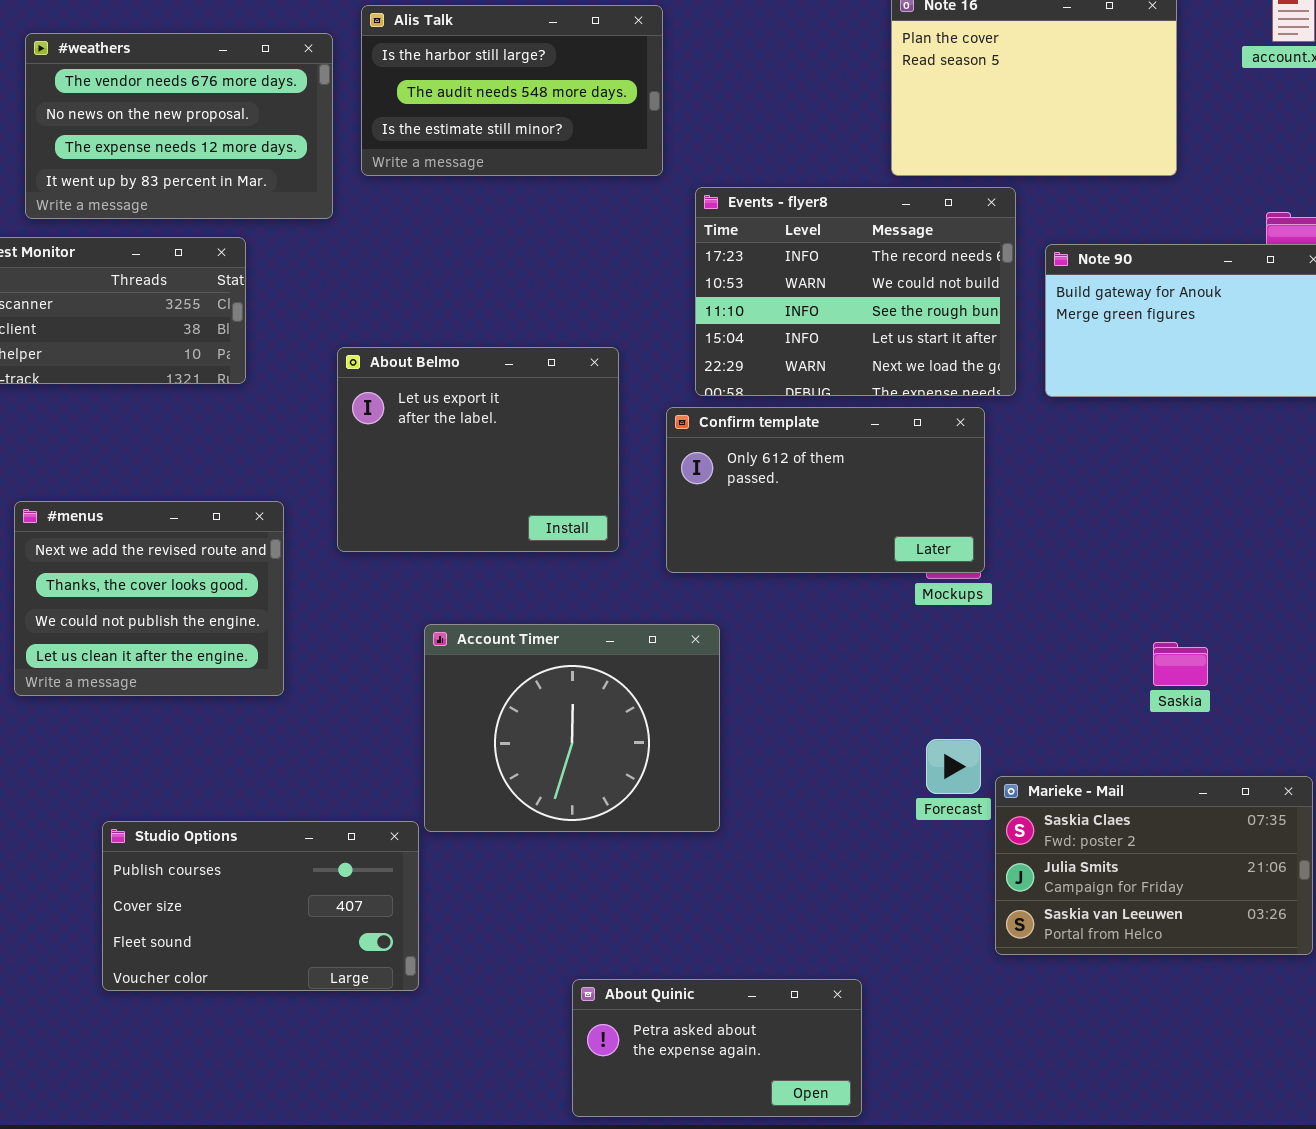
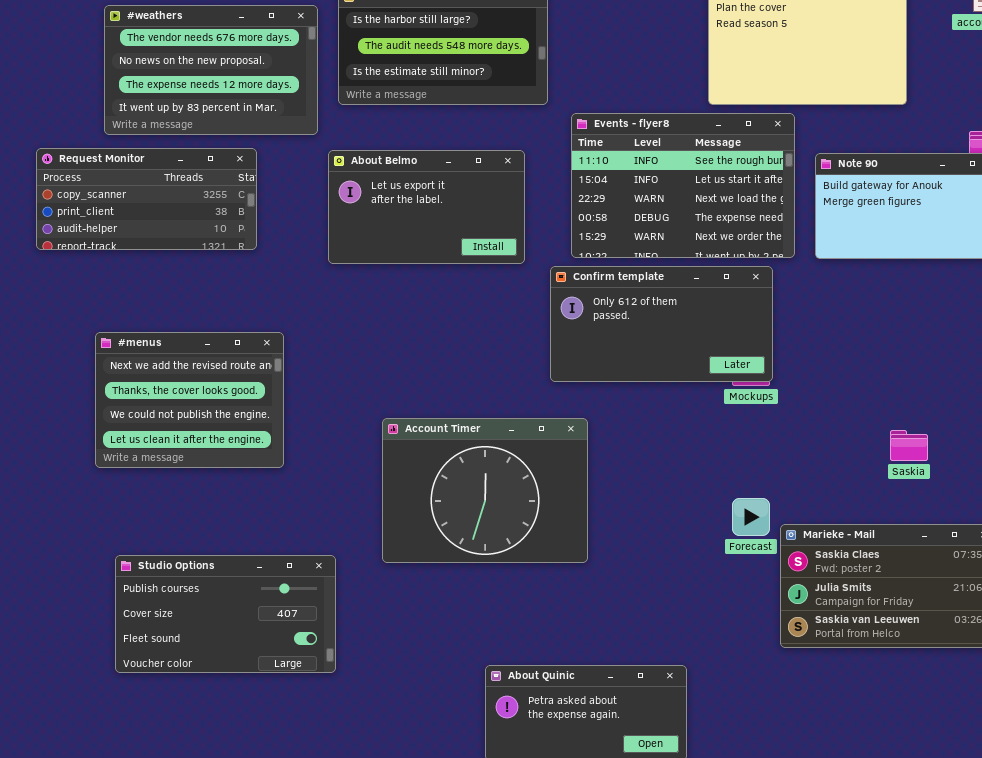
Events - flyer8: [695,187,1016,396] -> [571,113,795,258], scrolled down 2 rows
About Belmo: [337,347,619,552] -> [328,150,525,264], moved, resized
Studio Options: [102,821,419,991] -> [115,555,336,673], moved

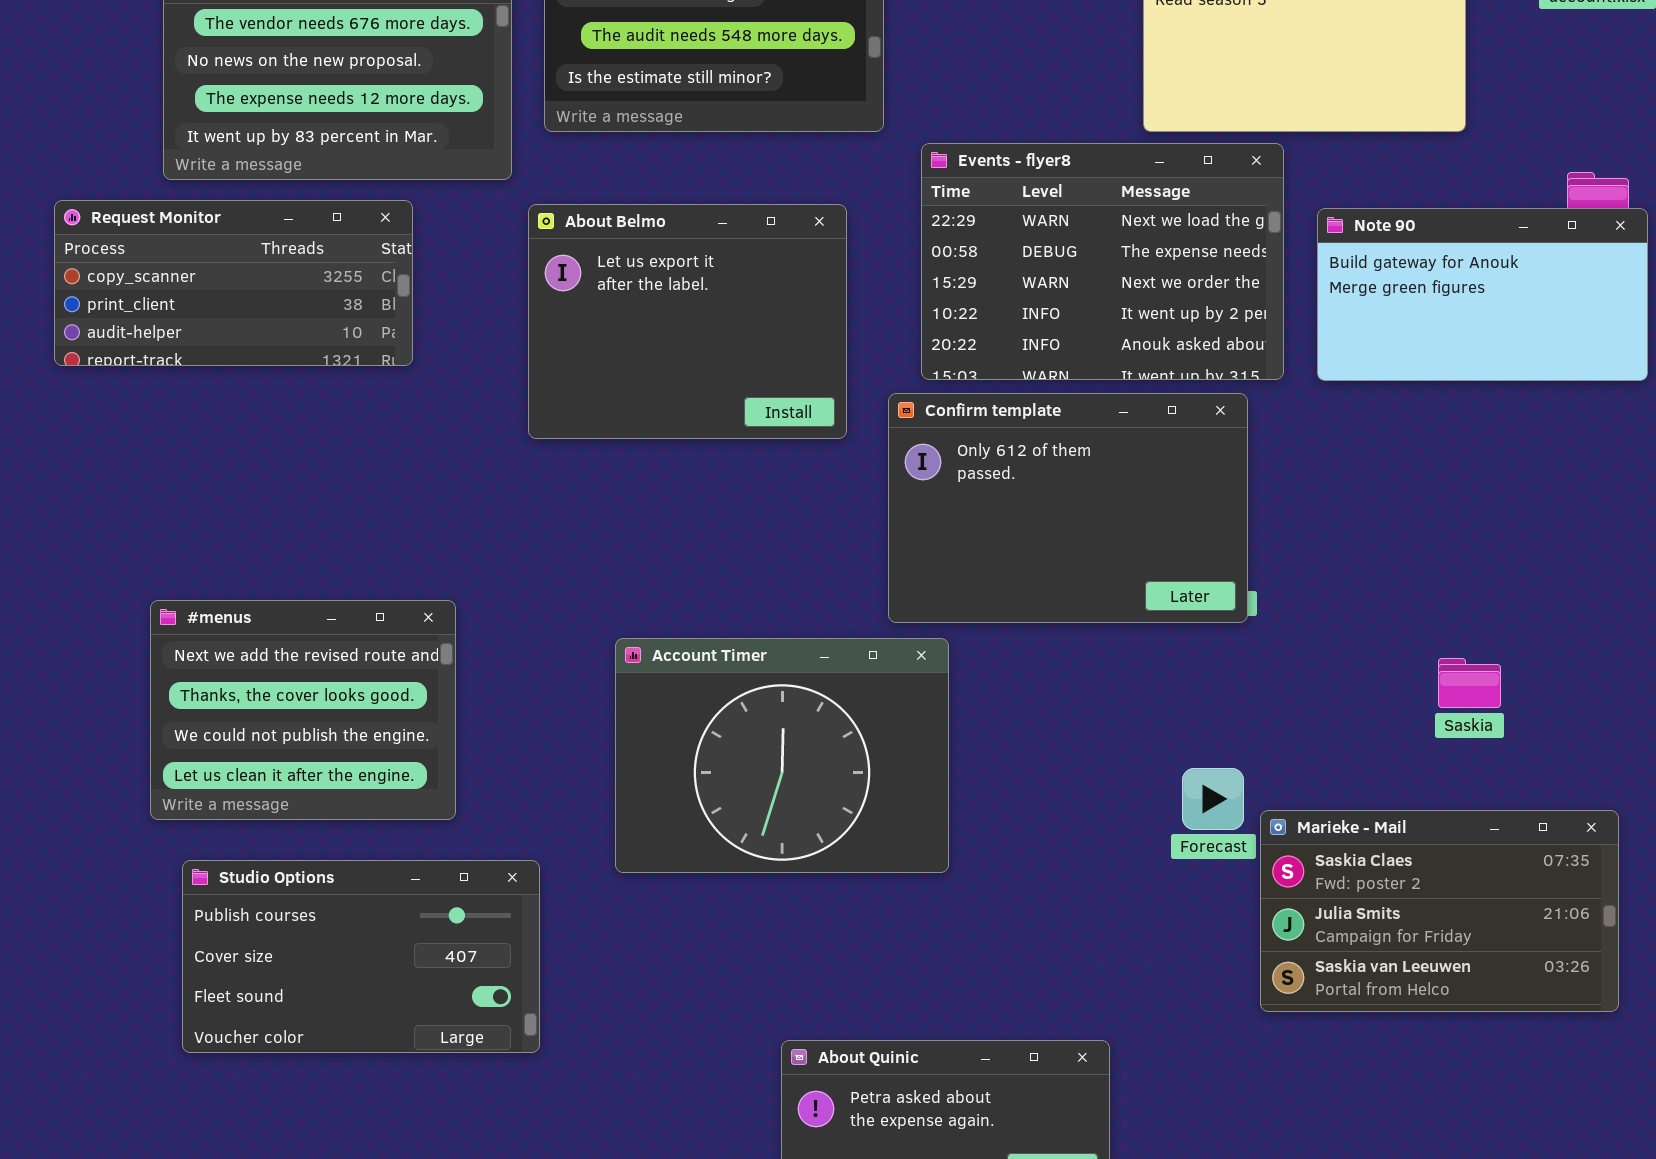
Events - flyer8: [571,113,795,258] -> [921,143,1284,380], scrolled down 2 rows
About Belmo: [328,150,525,264] -> [528,204,847,439], resized
Confirm template: [550,266,773,382] -> [888,393,1248,623], resized
#menus: [95,332,284,468] -> [150,600,456,820], moved

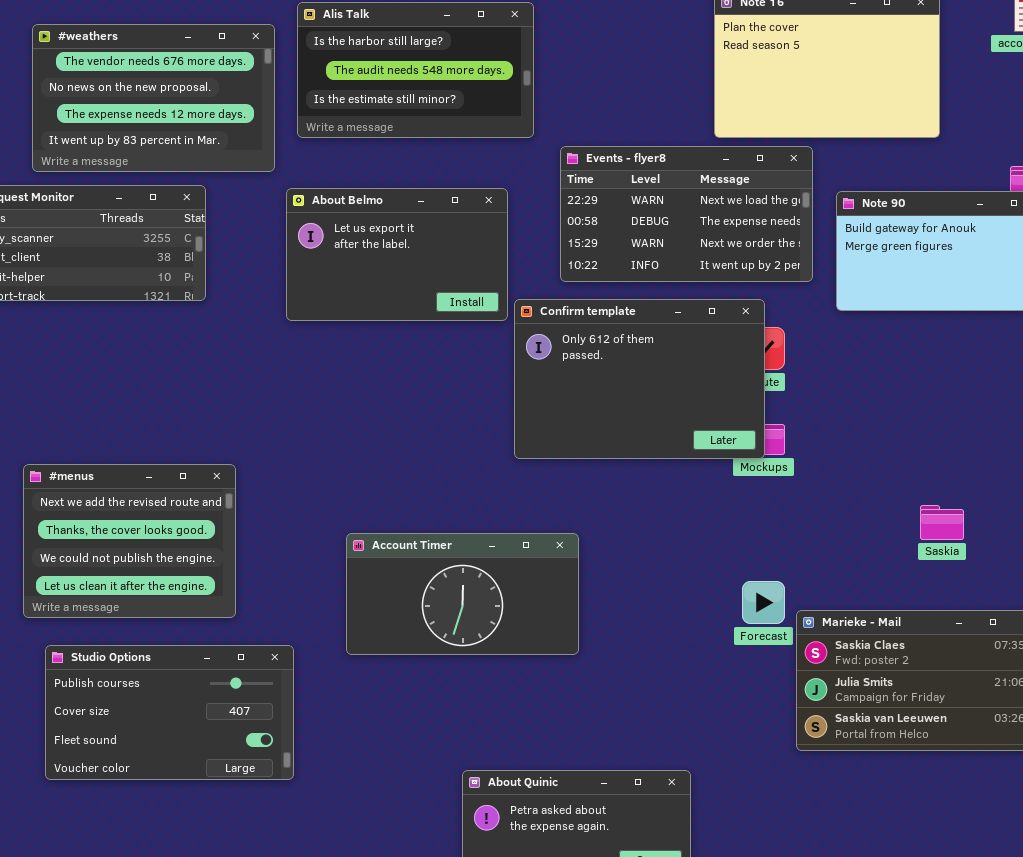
Events - flyer8: [921,143,1284,380] -> [560,146,813,282], resized
About Belmo: [528,204,847,439] -> [286,188,508,321], resized
Confirm template: [888,393,1248,623] -> [514,299,765,459], moved
Account Timer: [615,638,949,873] -> [346,533,579,655], resized

